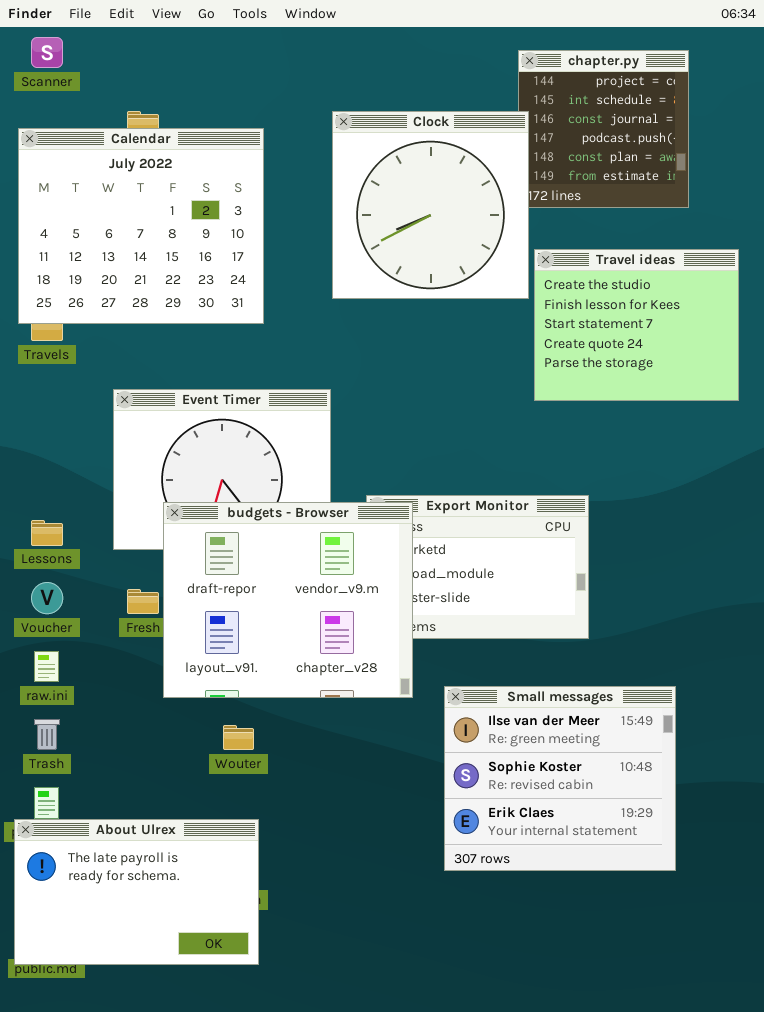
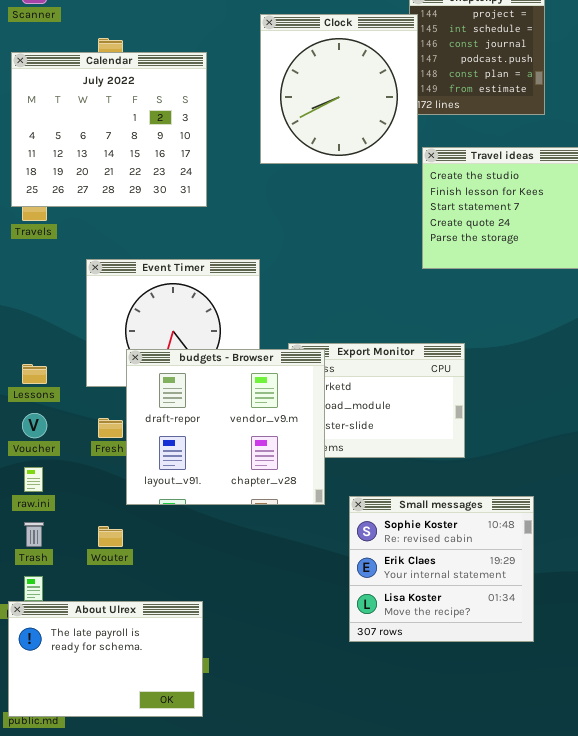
Clock: [332,111,529,299] -> [260,14,418,164], moved
Small messages: [444,686,676,871] -> [349,496,534,642], scrolled down 1 row
Wouter: [223,725,254,750] -> [98,526,123,547], moved

